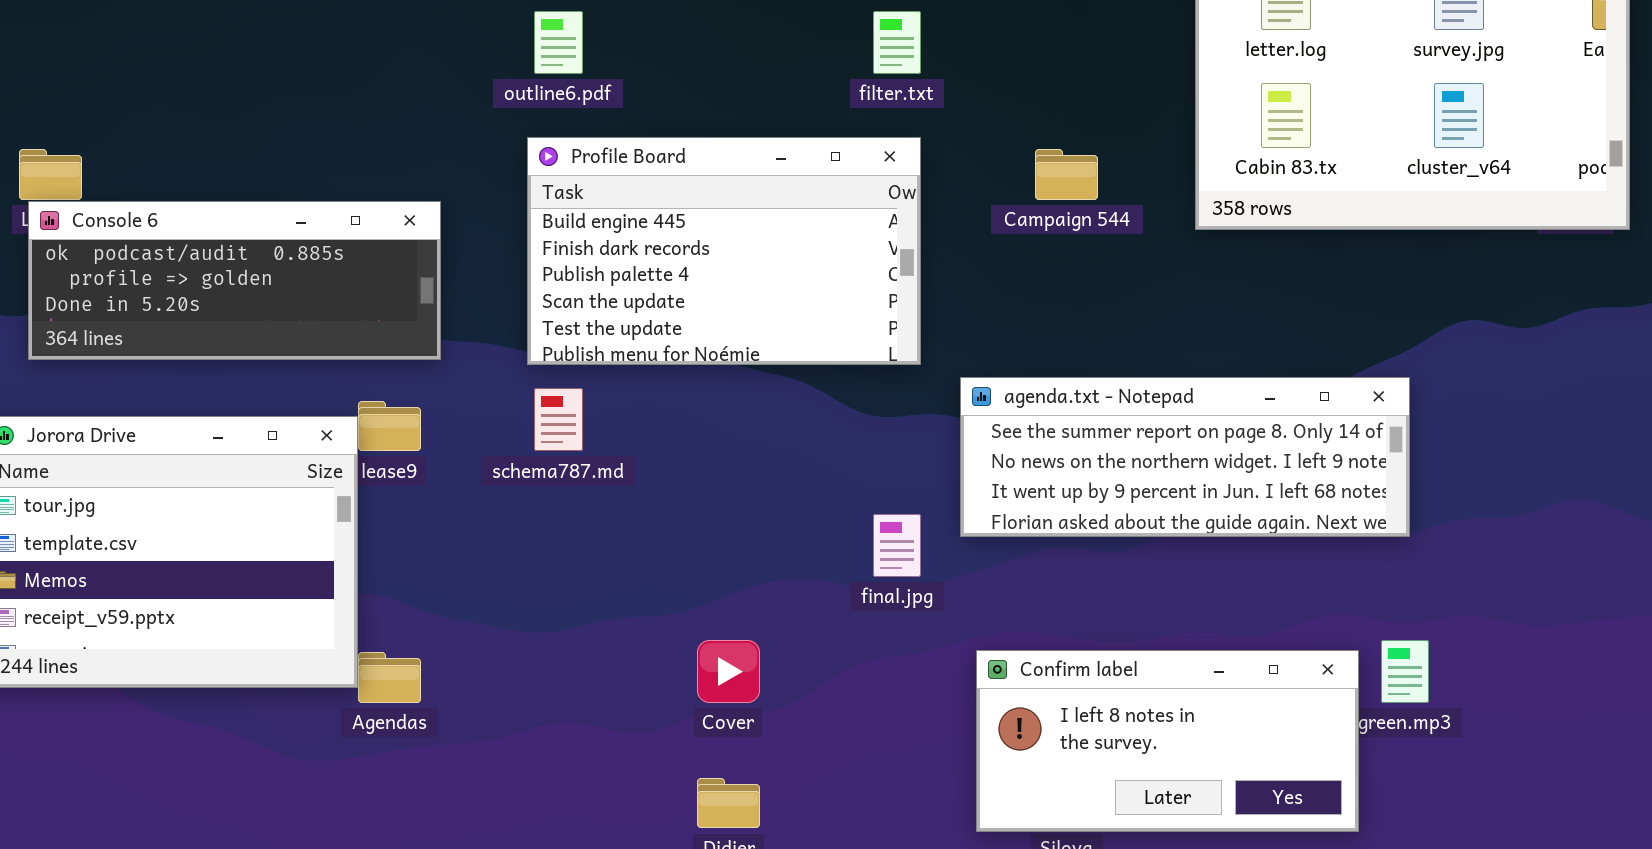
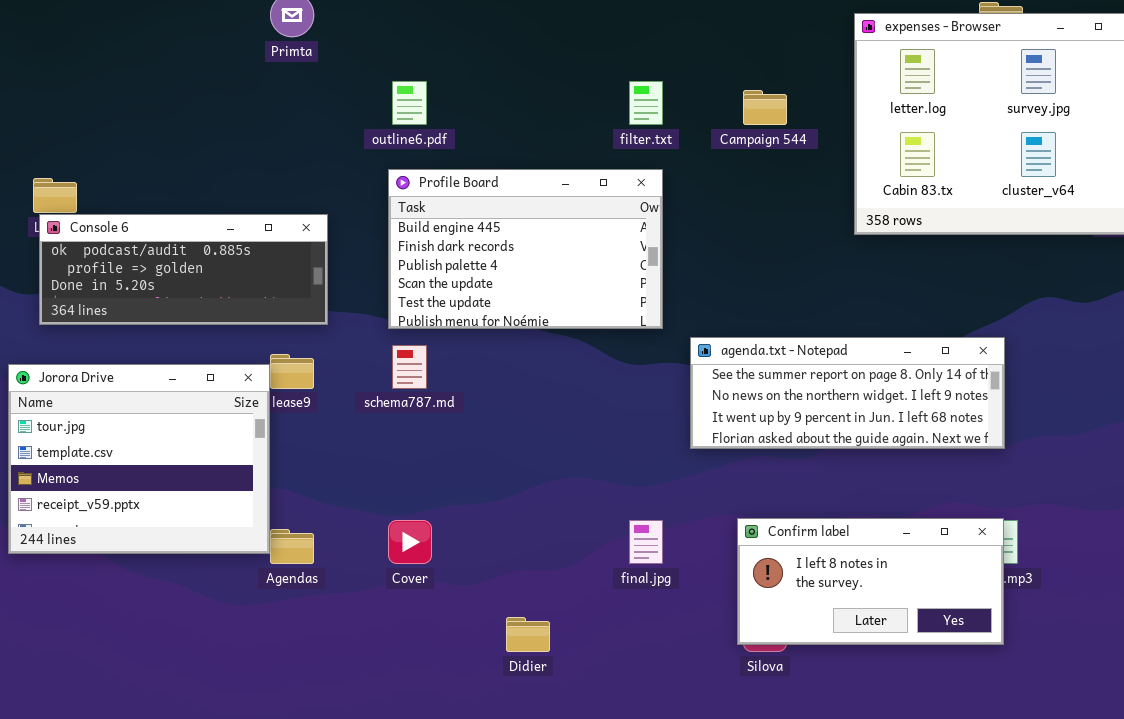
Campaign 544: [1035,149,1098,200] -> [743,90,787,125], moved
final.jpg: [873,514,921,577] -> [629,520,663,564], moved
Cover: [697,640,760,703] -> [388,520,432,564], moved
Confirm label: [976,650,1359,832] -> [737,518,1004,645], moved

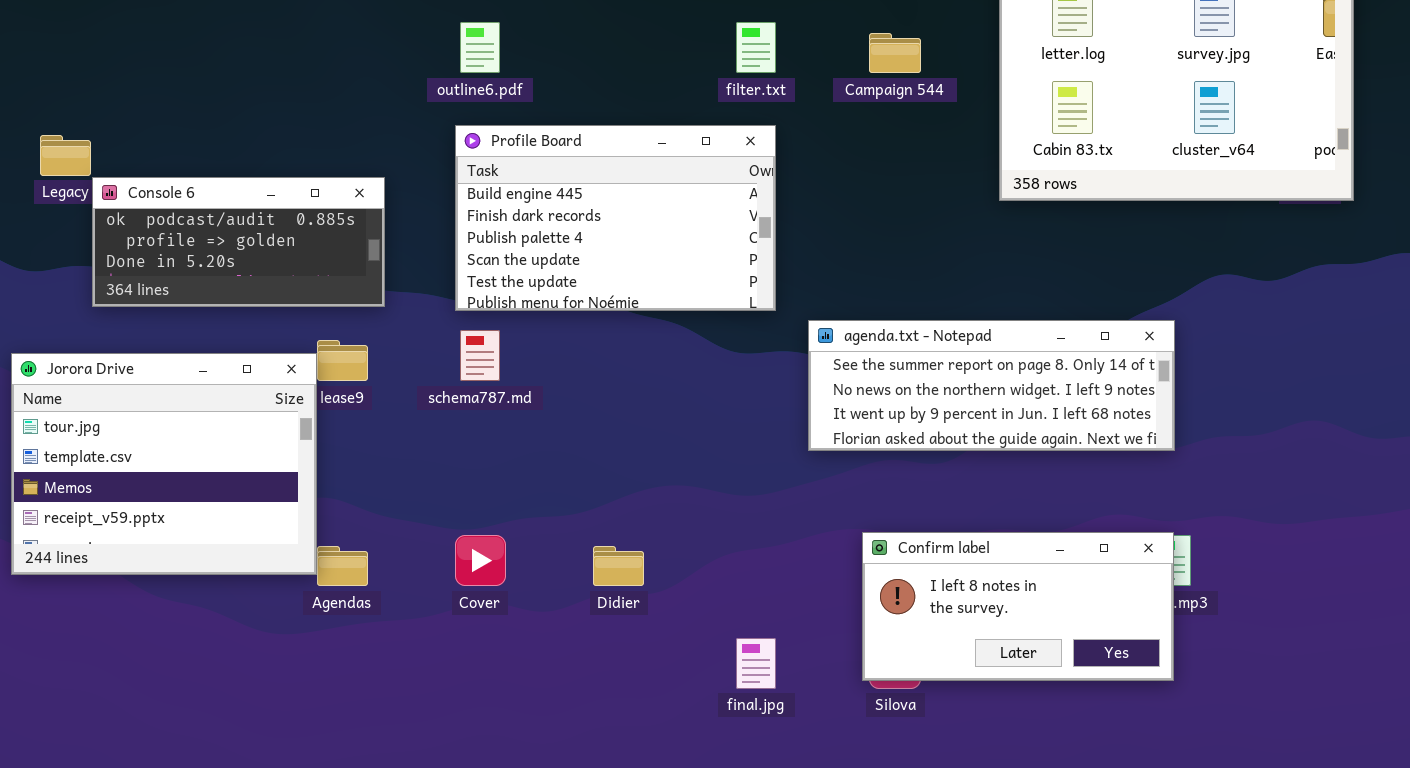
Console 6: [39,214,328,325] -> [92,177,385,307], resized
final.jpg: [629,520,663,564] -> [736,638,776,689], moved
Didier: [506,617,550,652] -> [593,546,644,586], moved

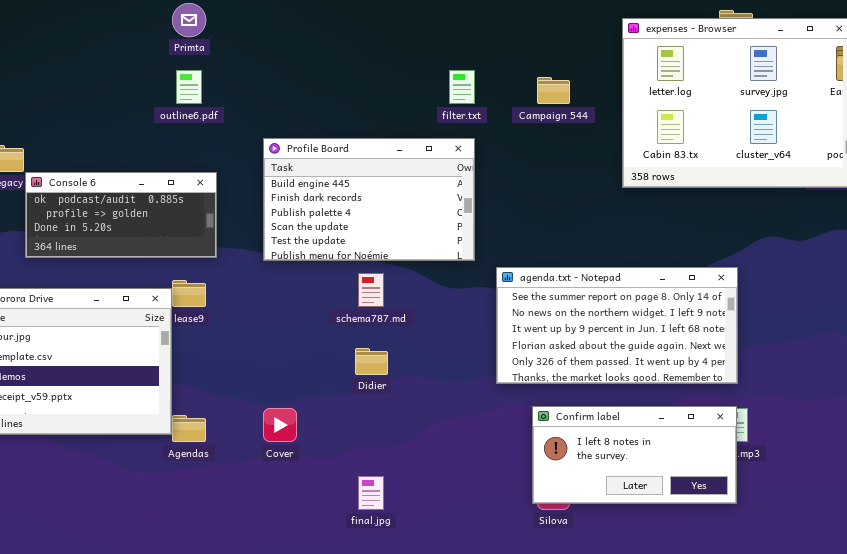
outline6.pdf: [460,22,500,73] -> [176,70,202,104], moved
agenda.txt - Notepad: [808,320,1175,451] -> [496,267,738,384], resized
schema787.md: [460,330,500,381] -> [358,273,384,307], moved
Didier: [593,546,644,586] -> [355,348,388,375], moved
final.jpg: [736,638,776,689] -> [358,476,384,510], moved

